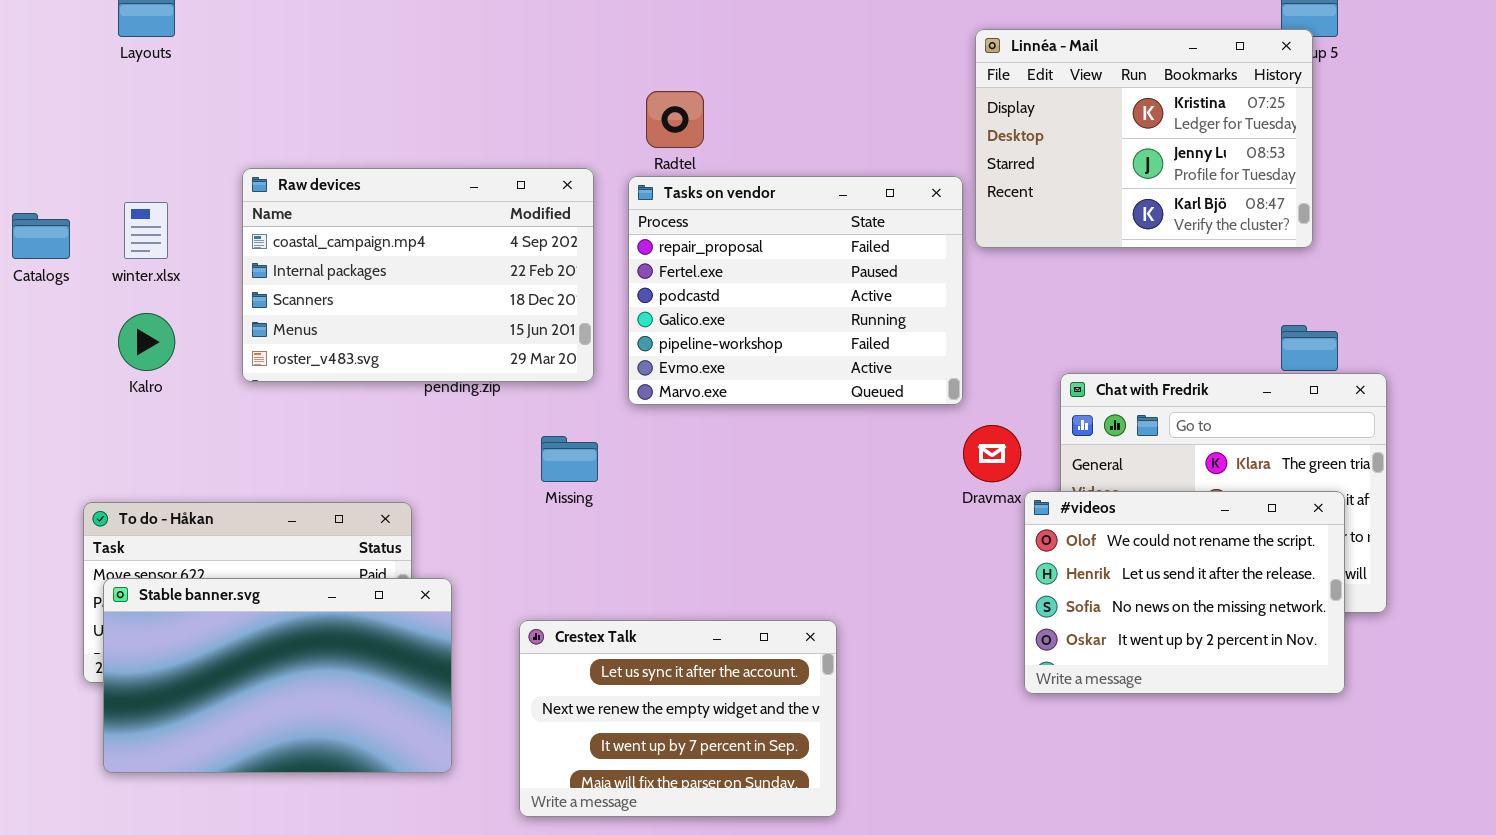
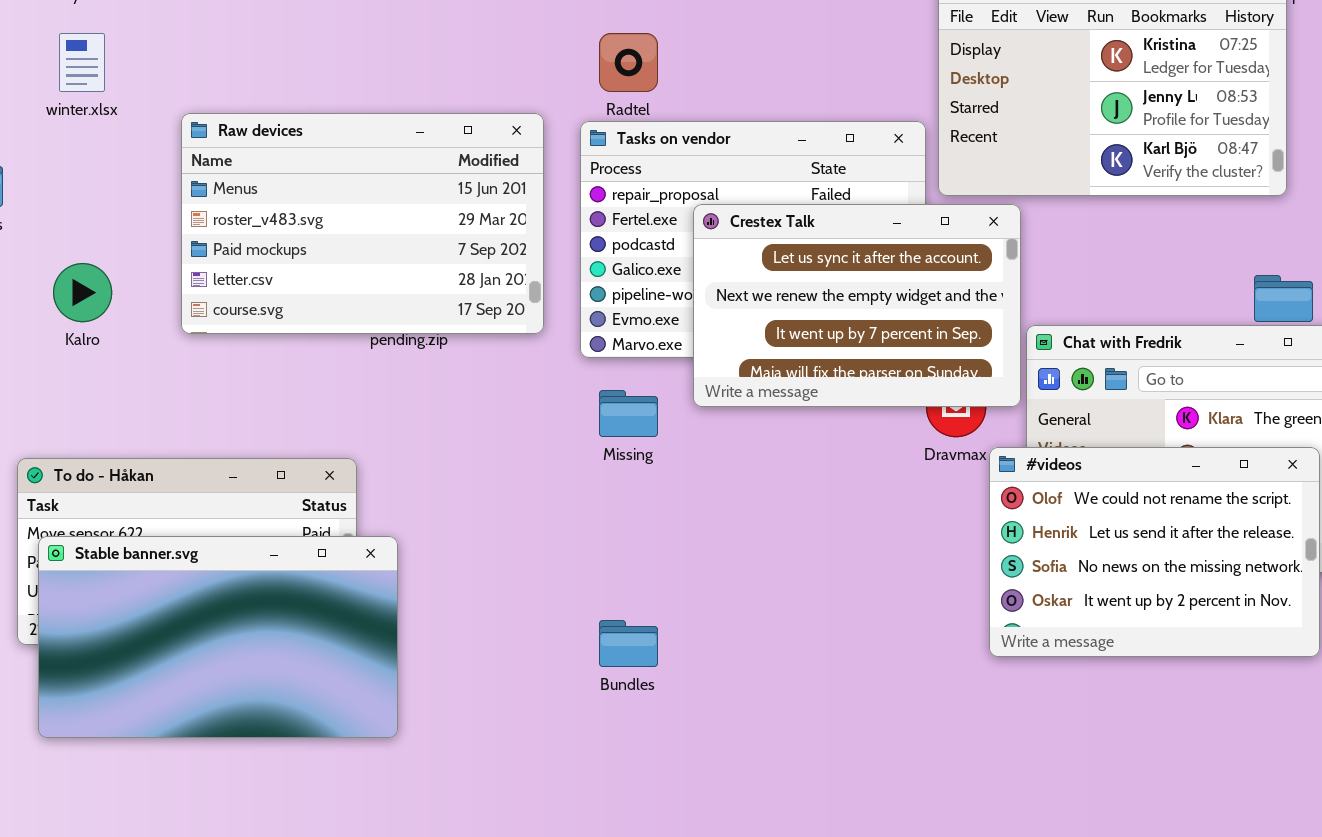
Raw devices: [242,168,594,382] -> [181,113,544,334], scrolled down 3 rows
winter.xlsx: [124,202,168,259] -> [59,33,105,92], moved
Missing: [541,436,598,482] -> [599,390,658,437], moved
Crestex Talk: [519,620,837,817] -> [693,204,1021,407], moved

